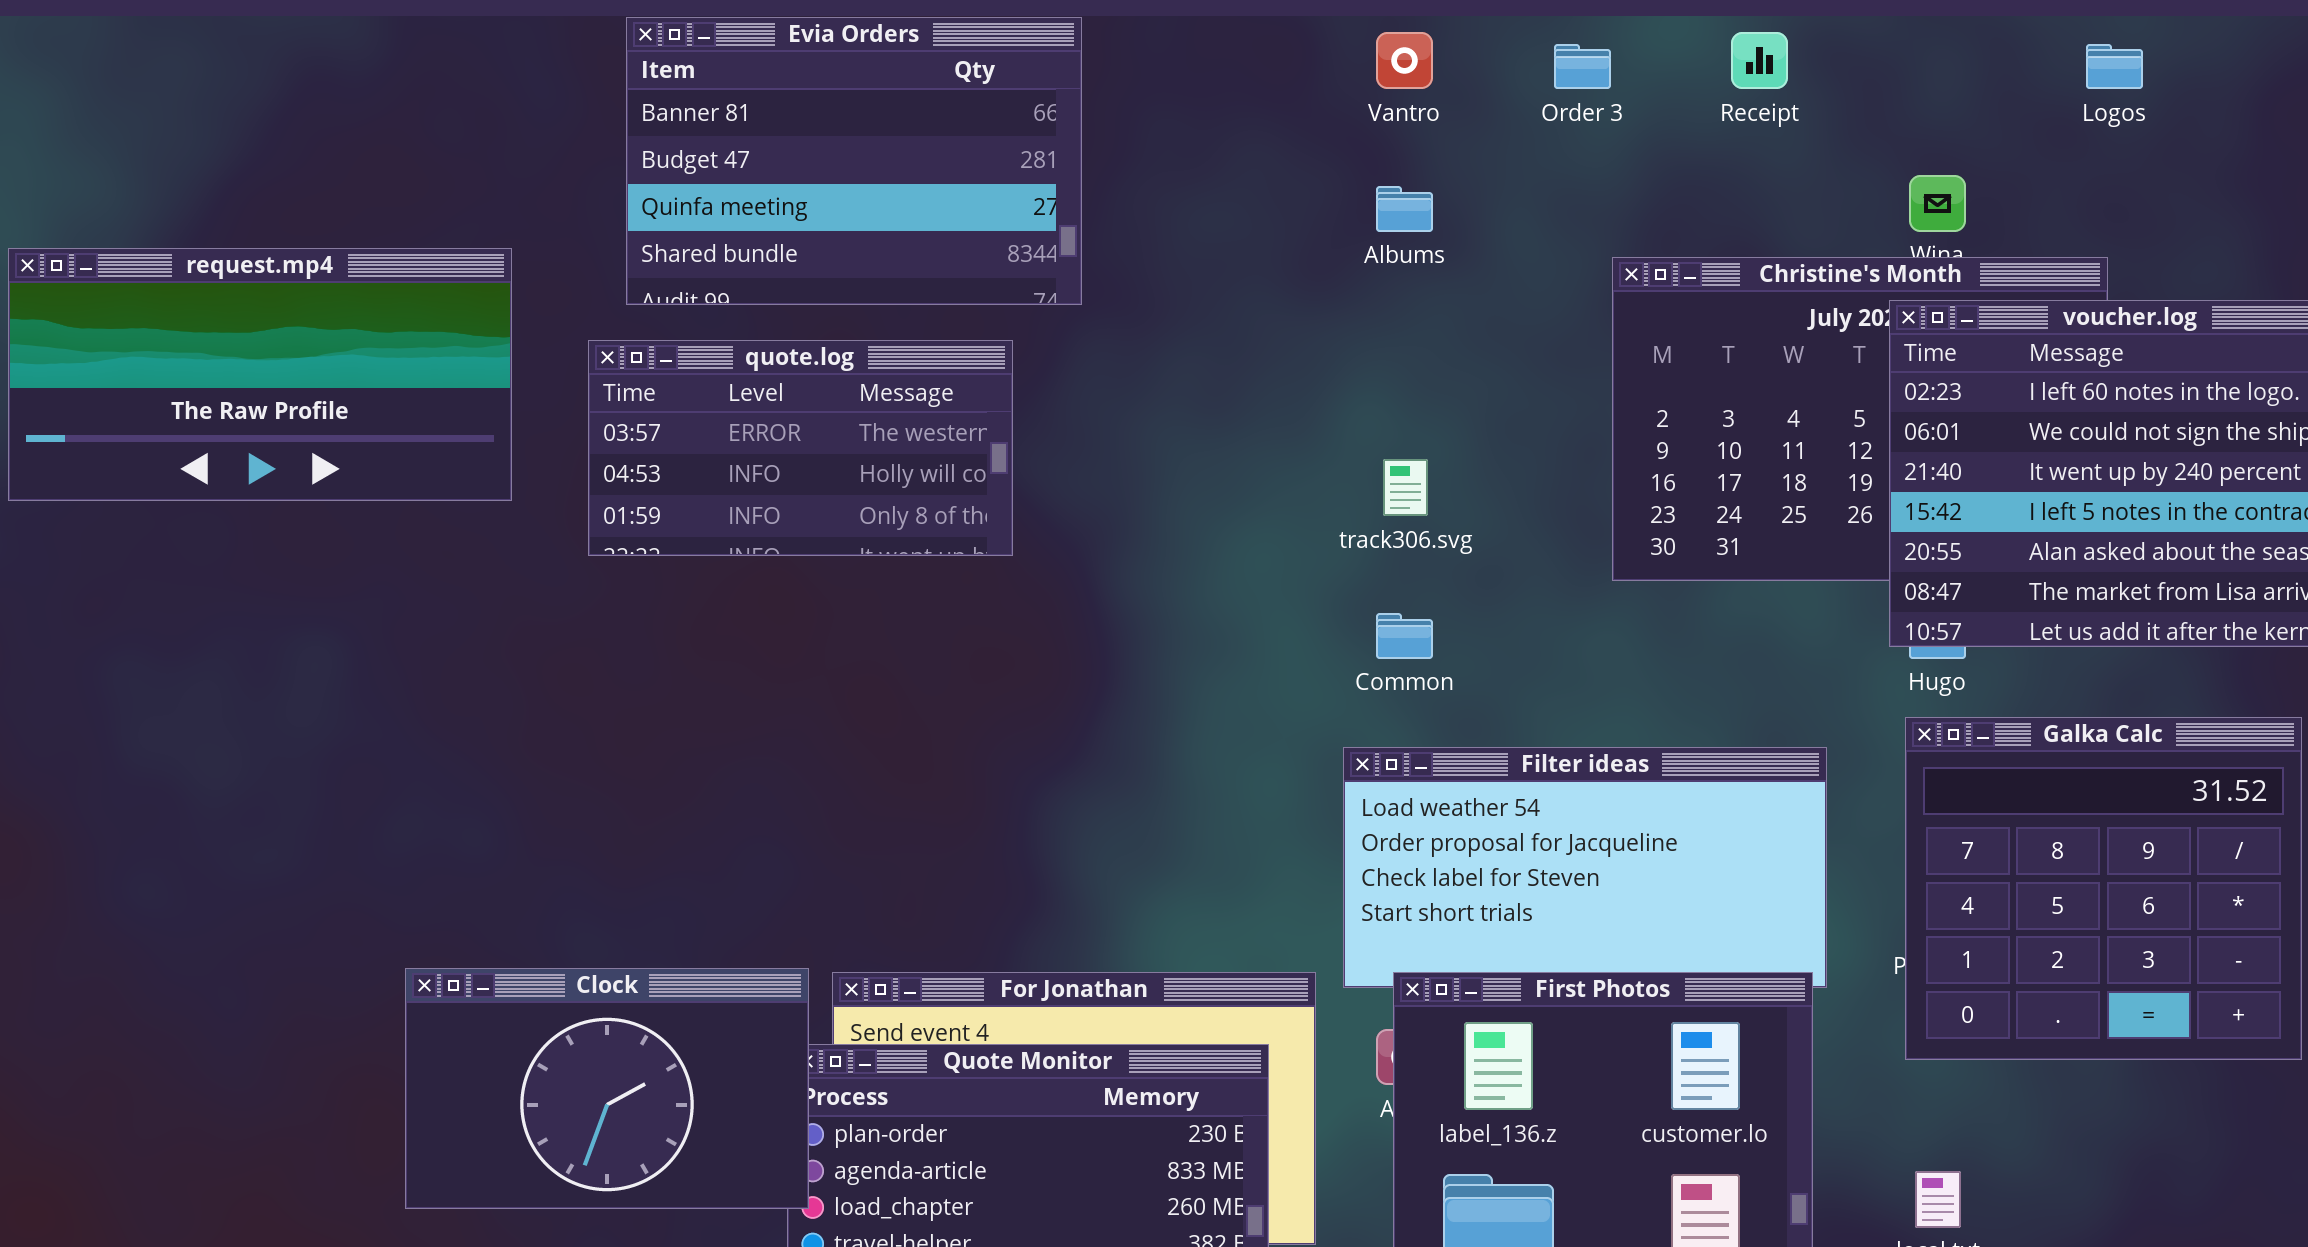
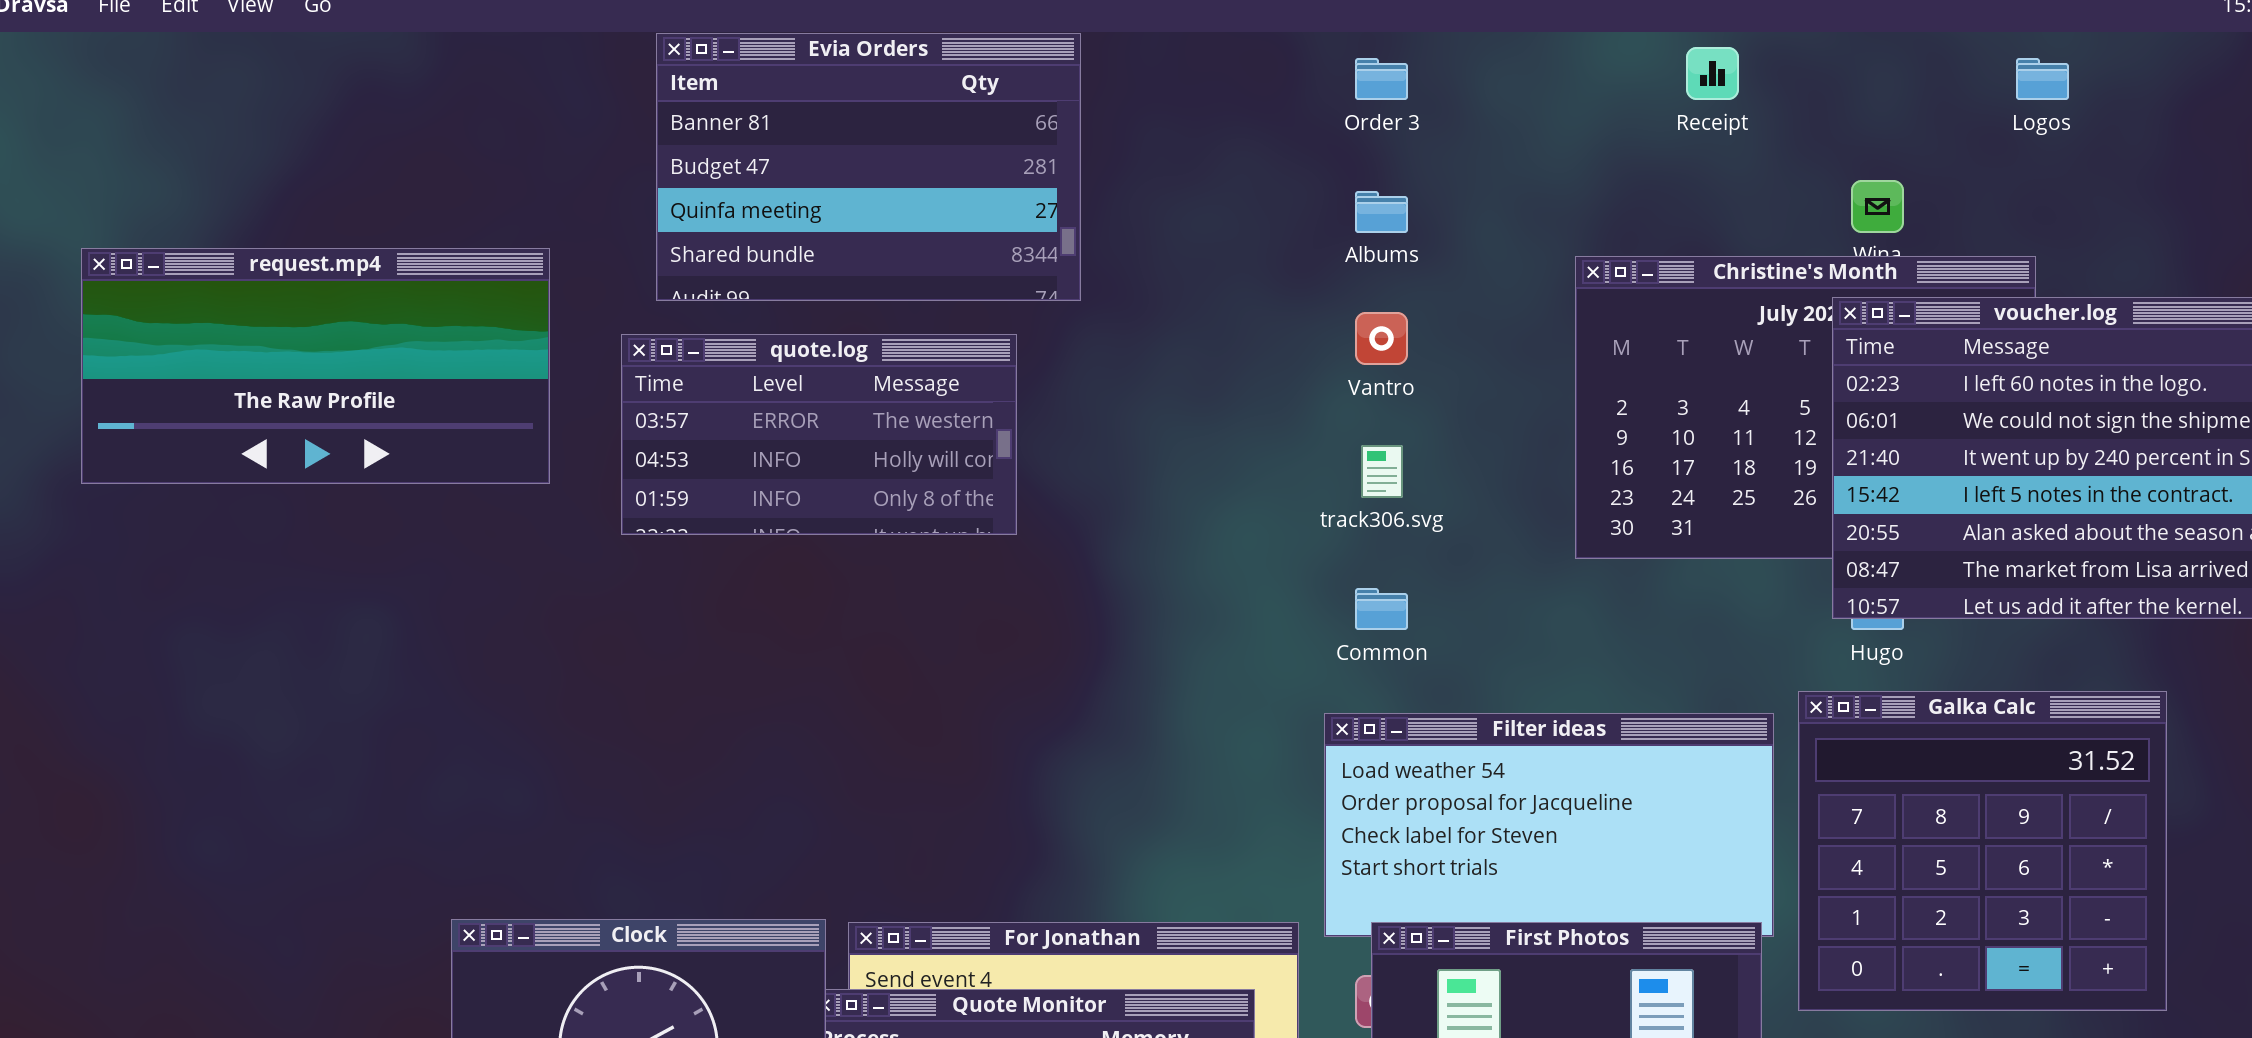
Vantro: [1376,32,1433,89] -> [1355,312,1408,365], moved
Order 3: [1554,44,1611,89] -> [1355,58,1408,100], moved
Galka Calc: [1905,717,2302,1060] -> [1798,691,2167,1011], moved

